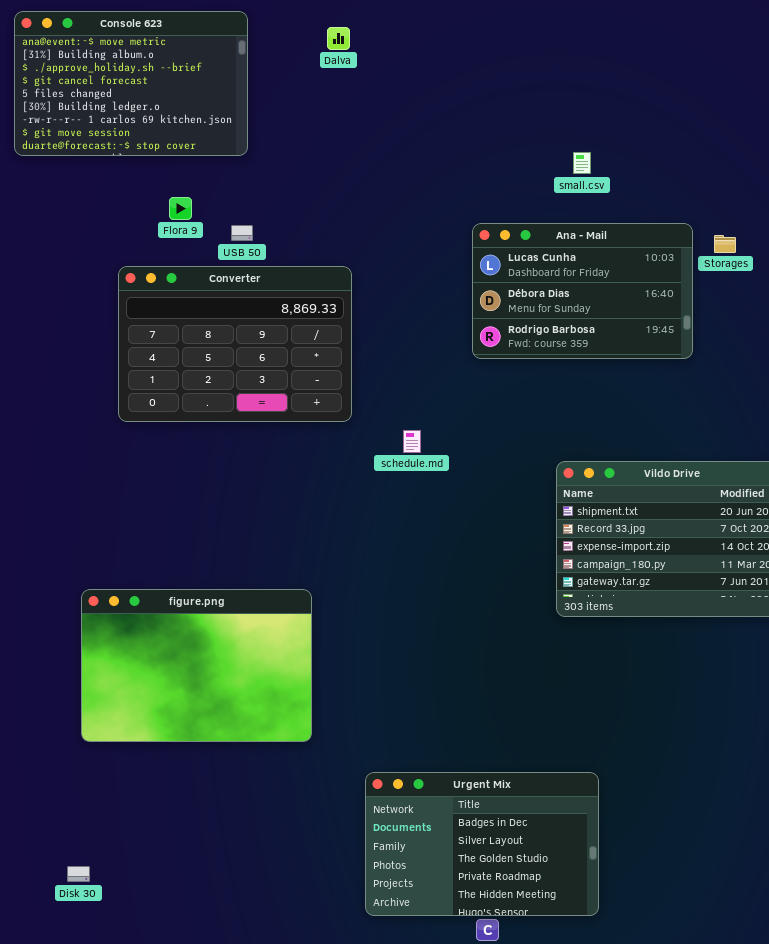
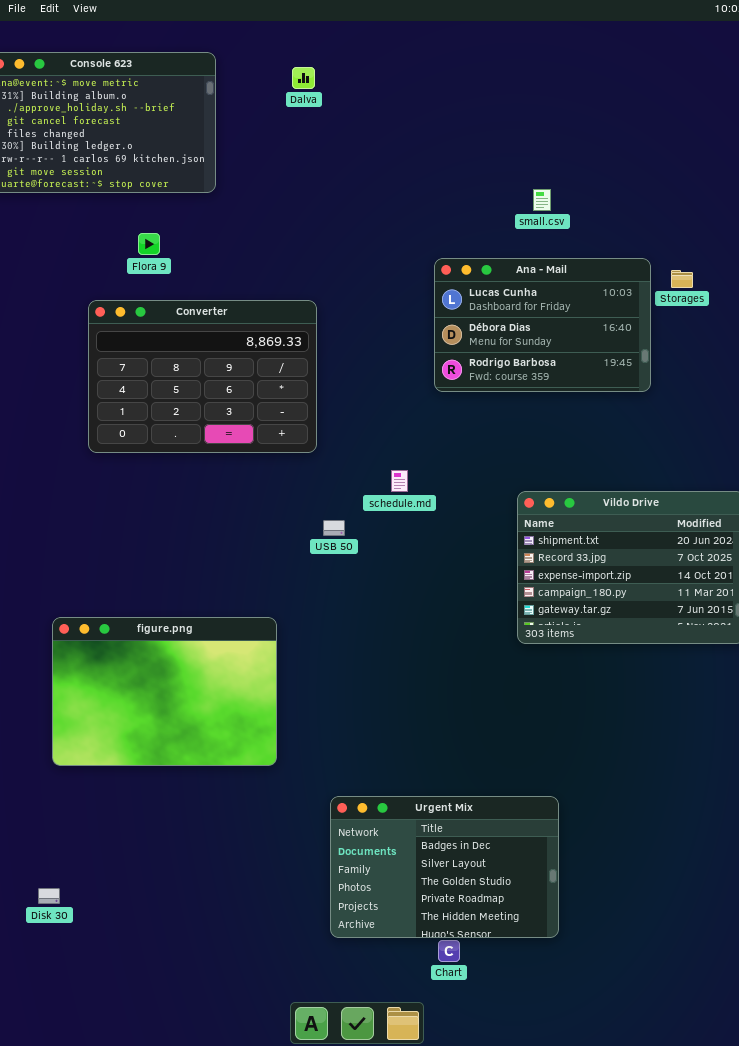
USB 50: [231,225,253,241] -> [323,520,345,536], moved
schedule.md: [403,430,421,453] -> [391,470,408,492], moved

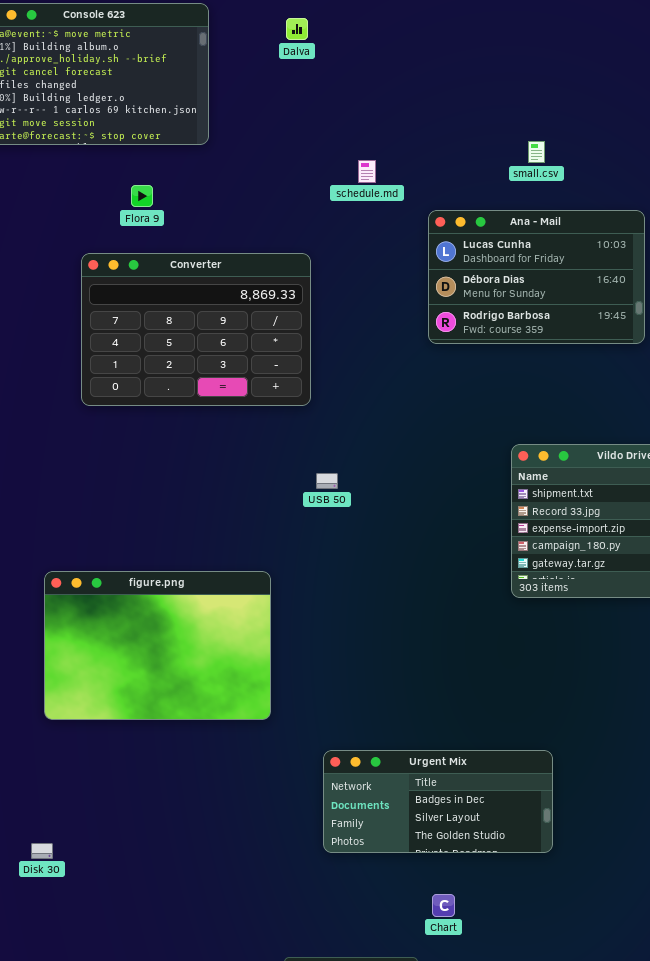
schedule.md: [391,470,408,492] -> [358,160,376,183], moved
Urgent Mix: [330,796,559,938] -> [323,750,553,853], resized

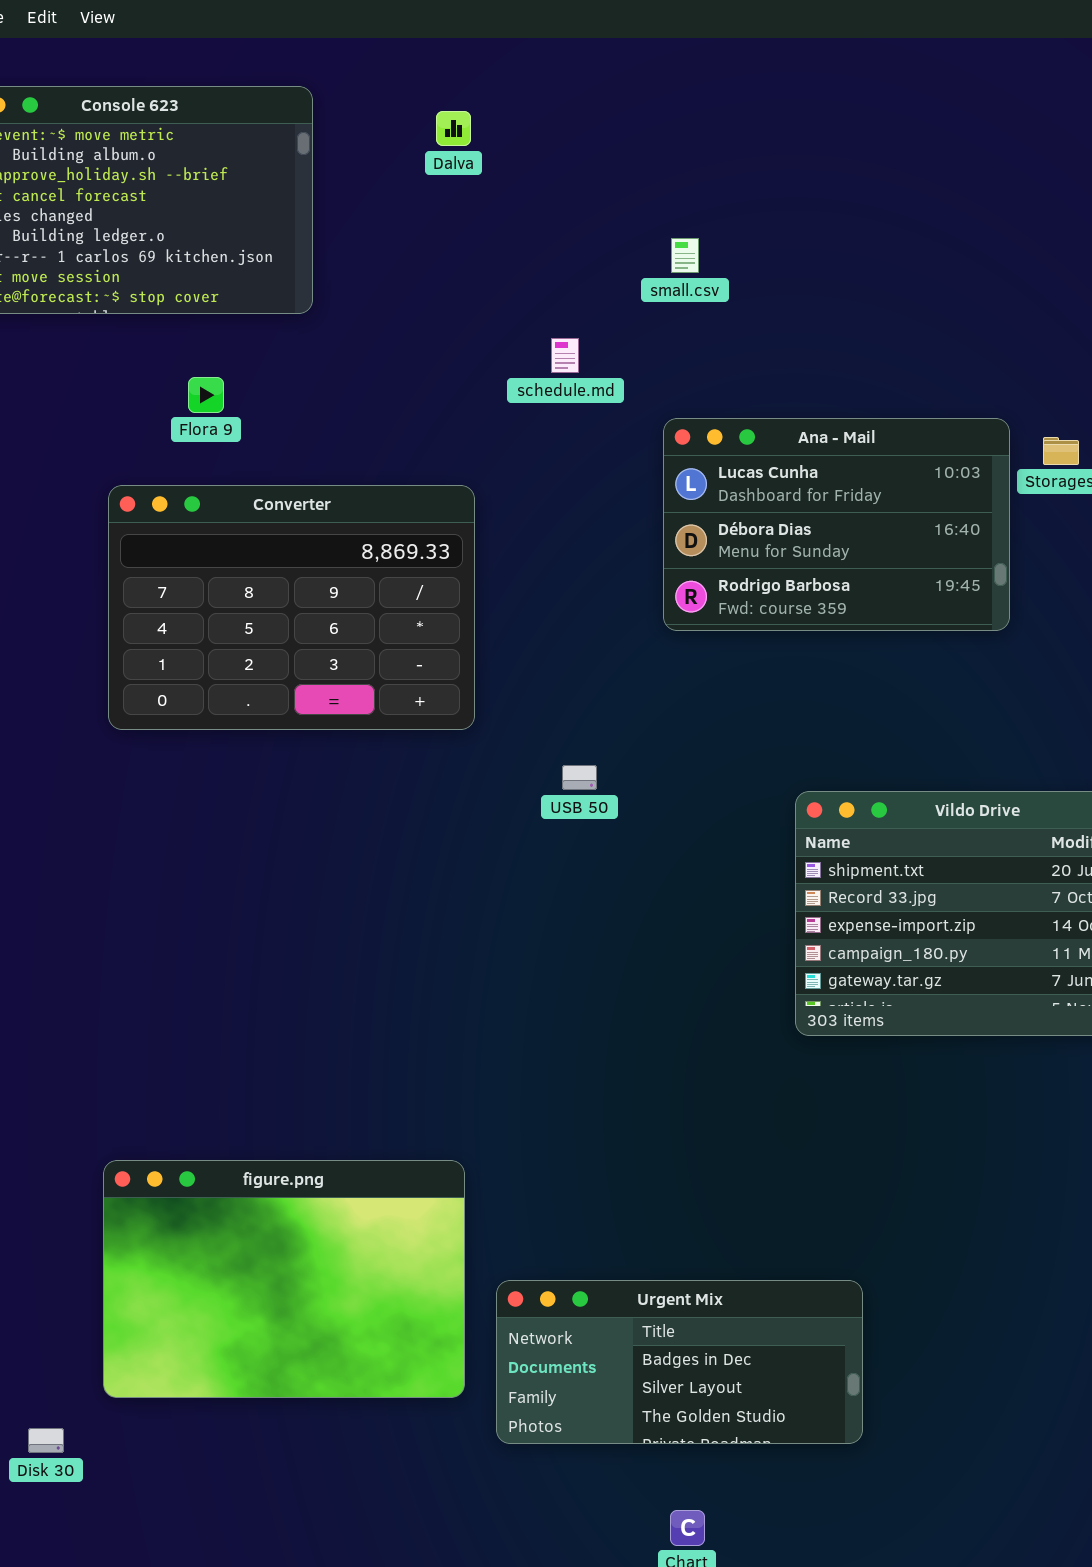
small.csv: [528,141,545,163] -> [671,238,699,273], moved
USB 50: [316,473,338,489] -> [562,765,597,790], moved
figure.png: [44,571,271,720] -> [103,1160,465,1398], moved

